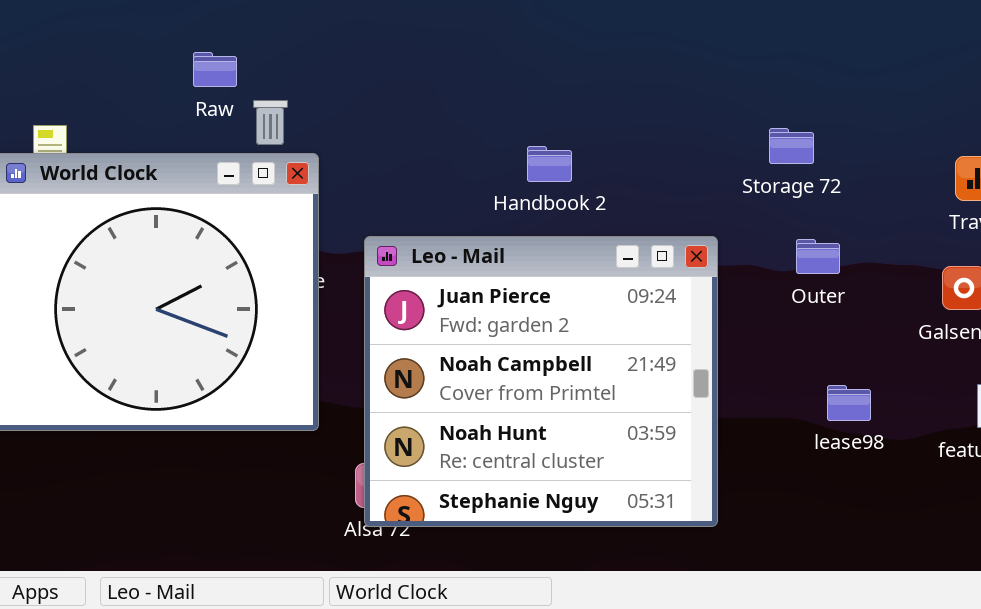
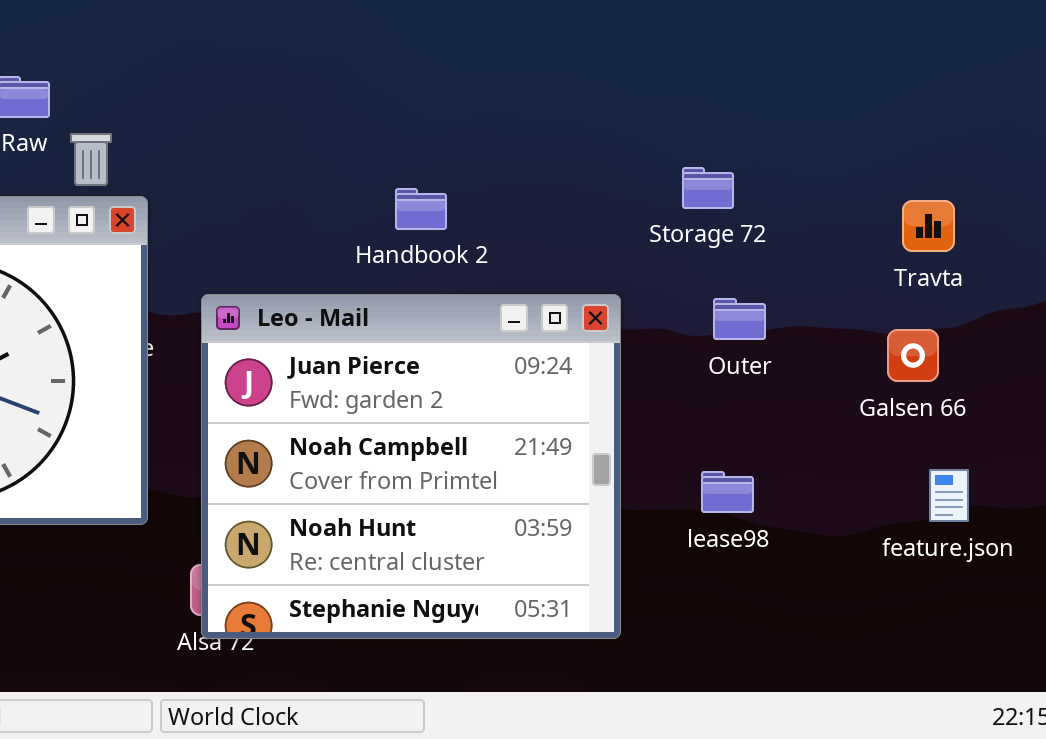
lease98: [827,385,871,421] -> [701,471,754,513], moved

